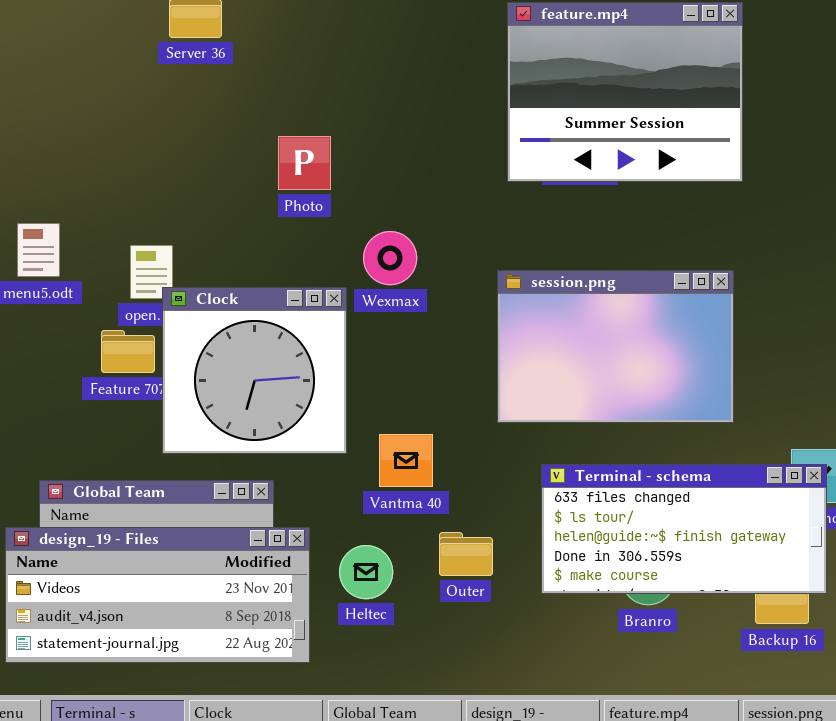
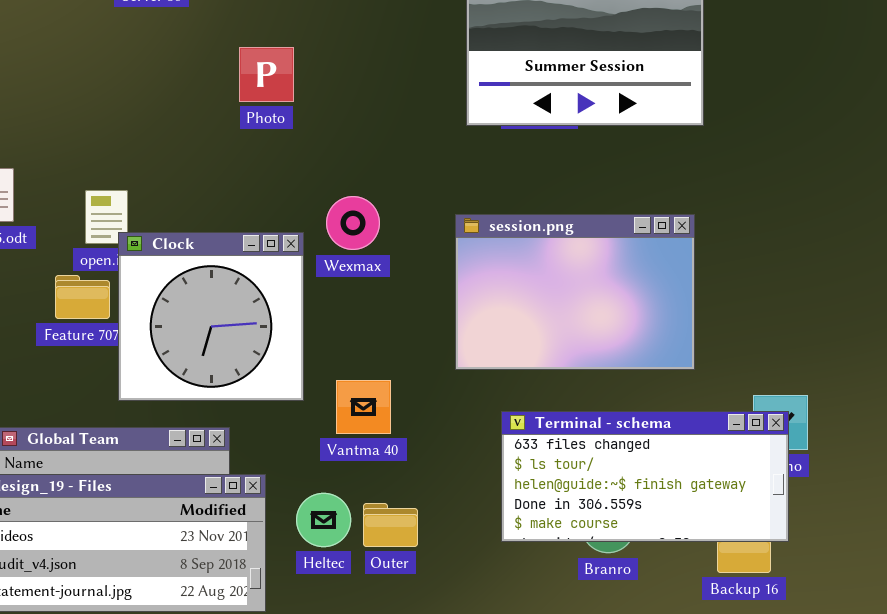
Photo: [278,136,331,190] -> [239,47,294,102], moved
Wexmax: [363,231,417,285] -> [326,196,380,250], moved
Outer: [439,532,493,576] -> [363,503,418,547], moved

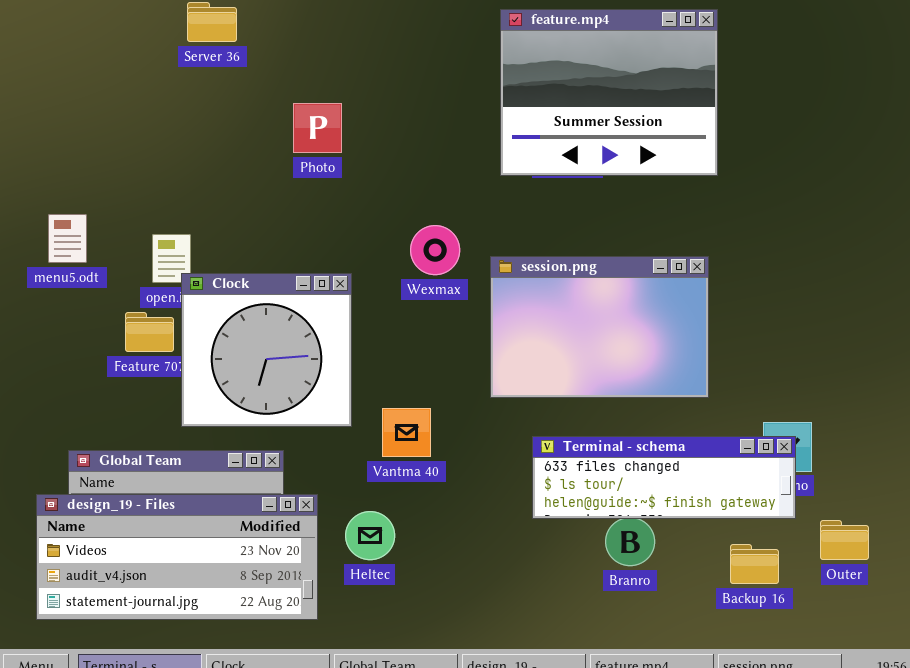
Wexmax: [326,196,380,250] -> [410,225,460,275], moved
Terminal - schema: [501,411,789,542] -> [532,436,796,519], resized
Outer: [363,503,418,547] -> [820,520,869,560], moved

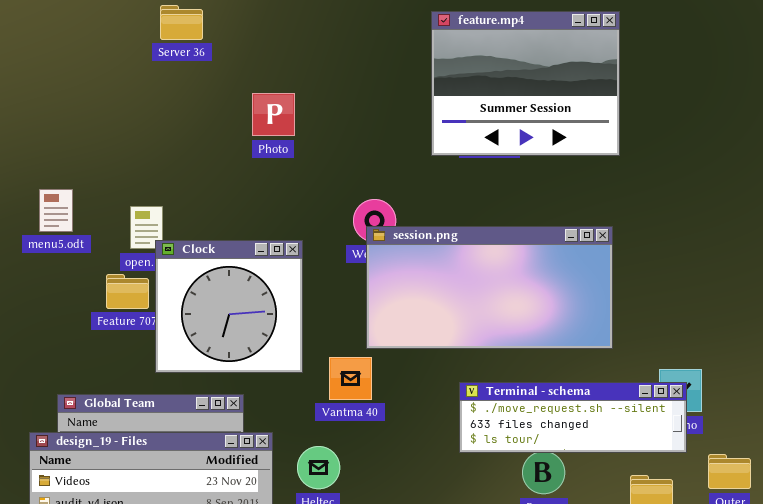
session.png: [490,256,709,398] -> [366,226,613,349], resized
Terminal - schema: [532,436,796,519] -> [459,382,687,453], scrolled up 1 row

